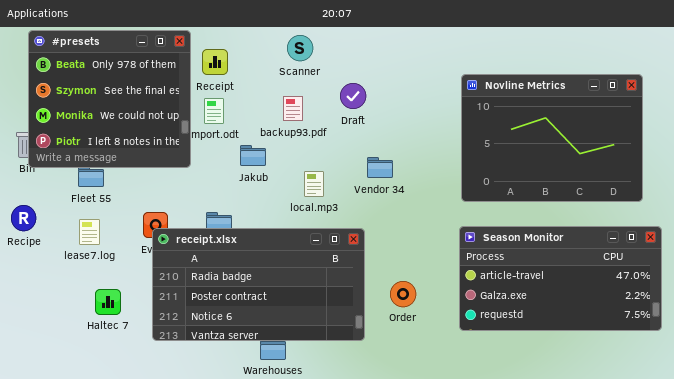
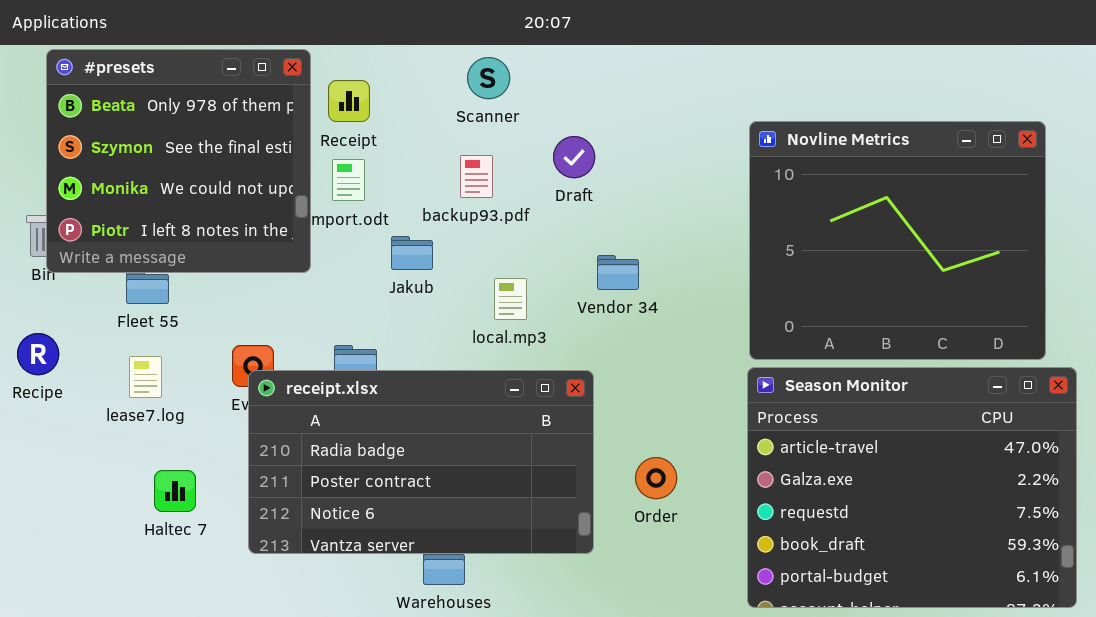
Novline Metrics: [461,74,643,202] -> [749,121,1046,360], resized
Season Monitor: [459,226,662,331] -> [747,367,1077,608], resized

